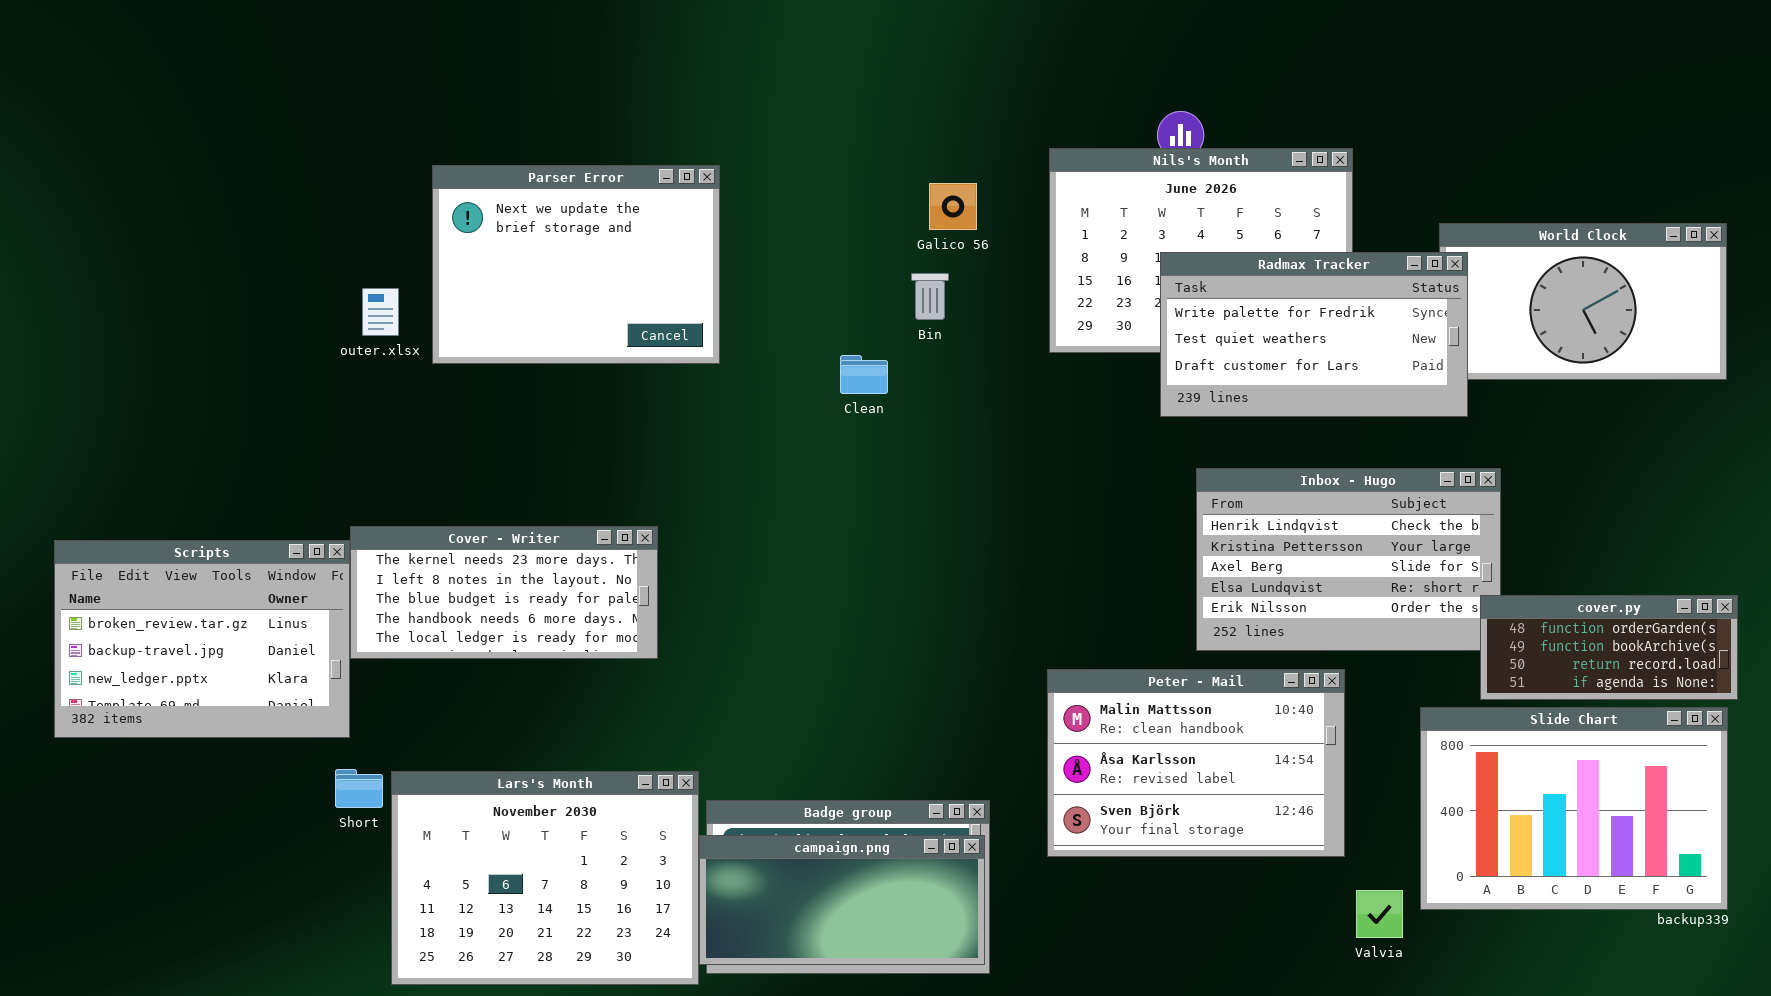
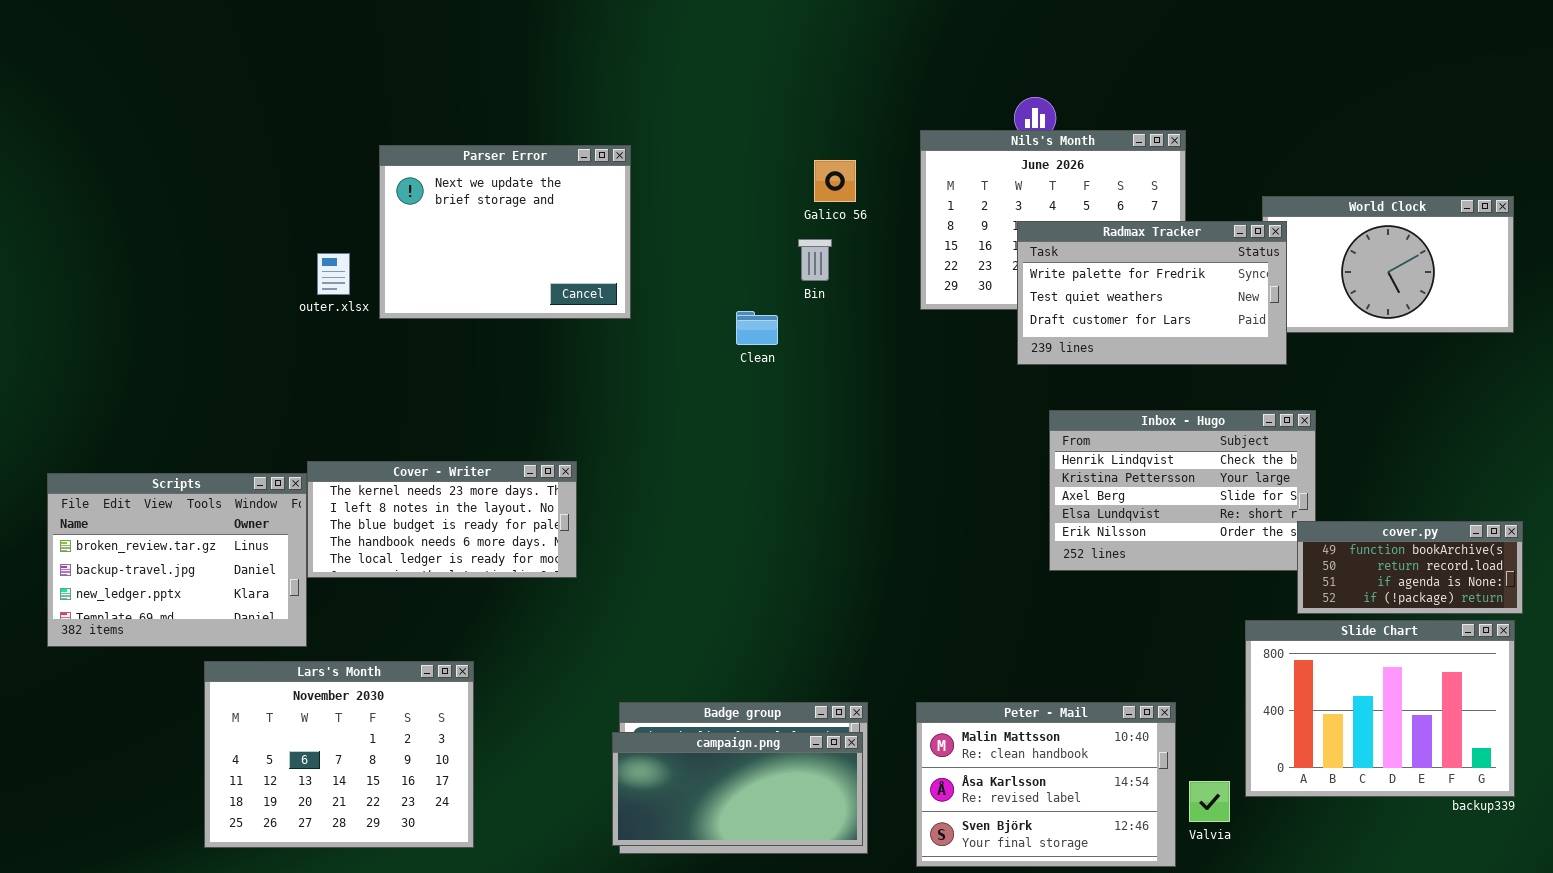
cover.py: [1480,595,1738,700] -> [1297,521,1523,614], scrolled down 1 row
Peter - Mail: [1047,669,1345,857] -> [916,702,1176,867], moved
Lars's Month: [391,771,699,985] -> [204,661,474,848], moved

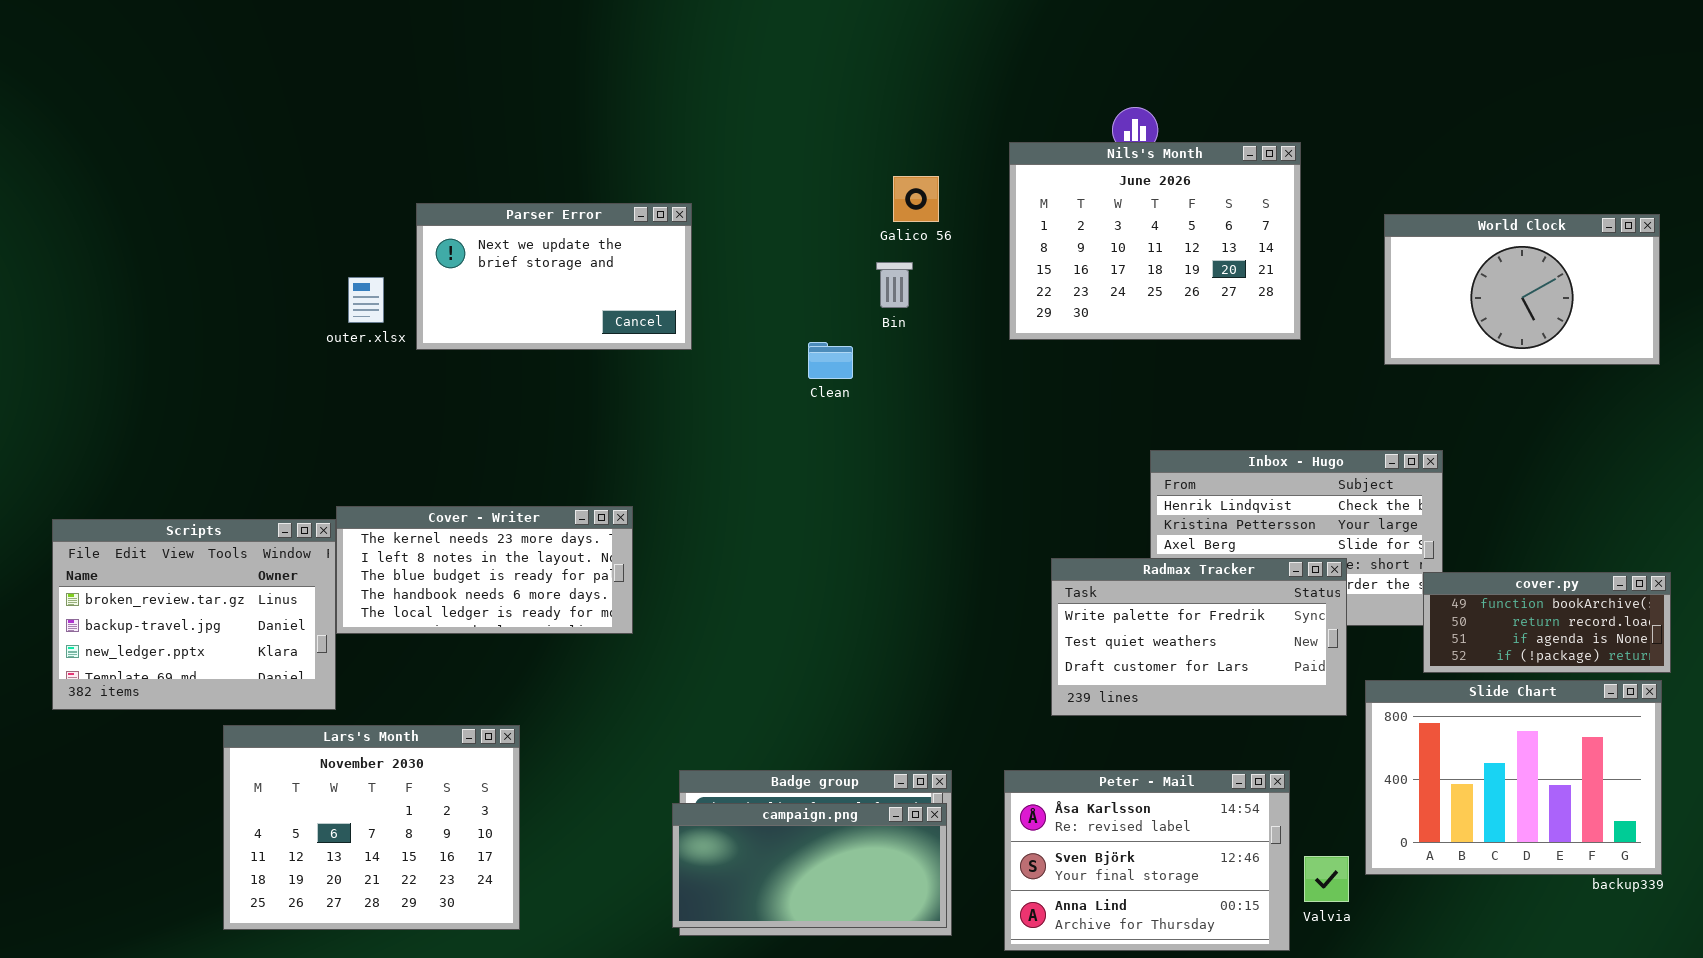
Parser Error: [379,145,631,319] -> [416,203,692,350], resized
Radmax Tracker: [1017,221,1287,365] -> [1051,558,1347,716], moved
Peter - Mail: [916,702,1176,867] -> [1004,770,1290,951], scrolled down 1 row

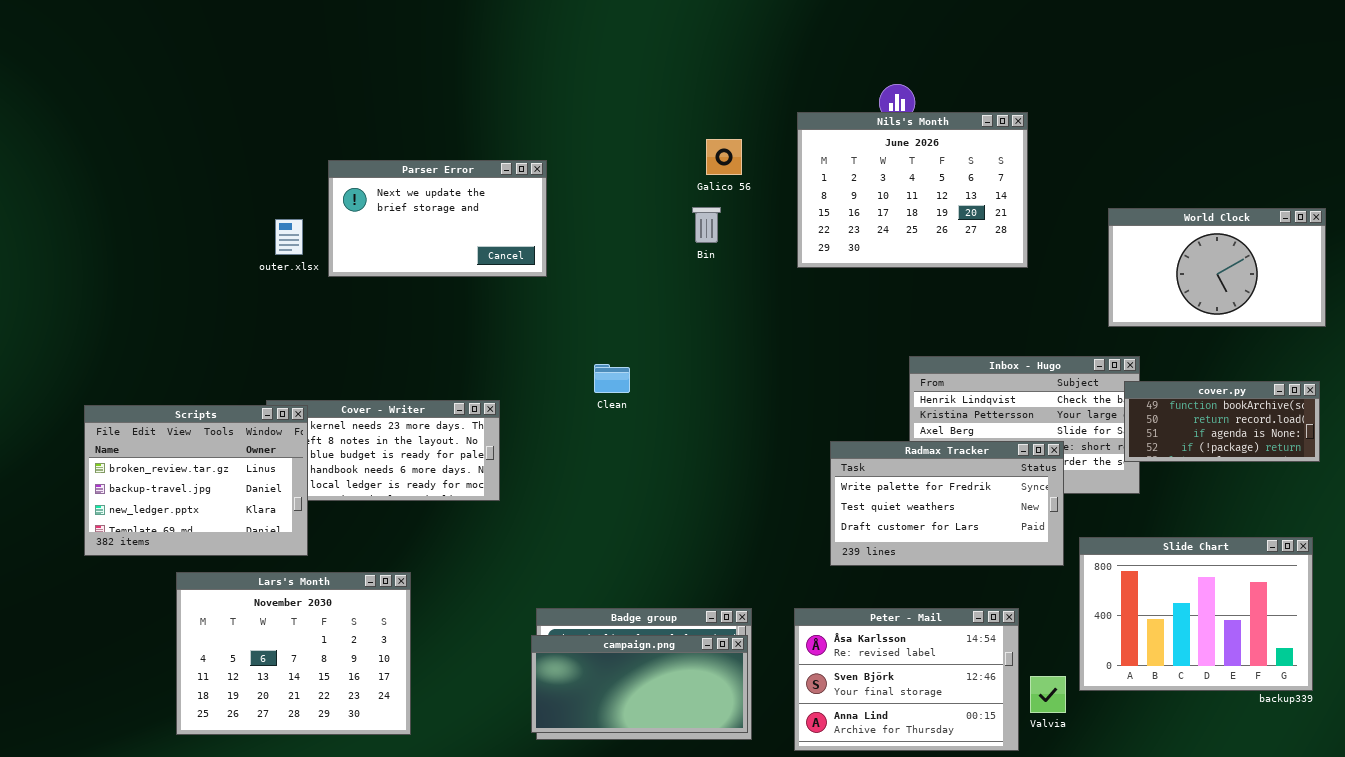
World Clock: [1384,214,1660,365] -> [1108,208,1326,327], moved
Clean: [808,342,853,379] -> [594,364,630,393], moved
Scripts: [52,519,336,710] -> [84,405,308,556], moved
cover.py: [1423,572,1671,673] -> [1124,381,1320,462], moved

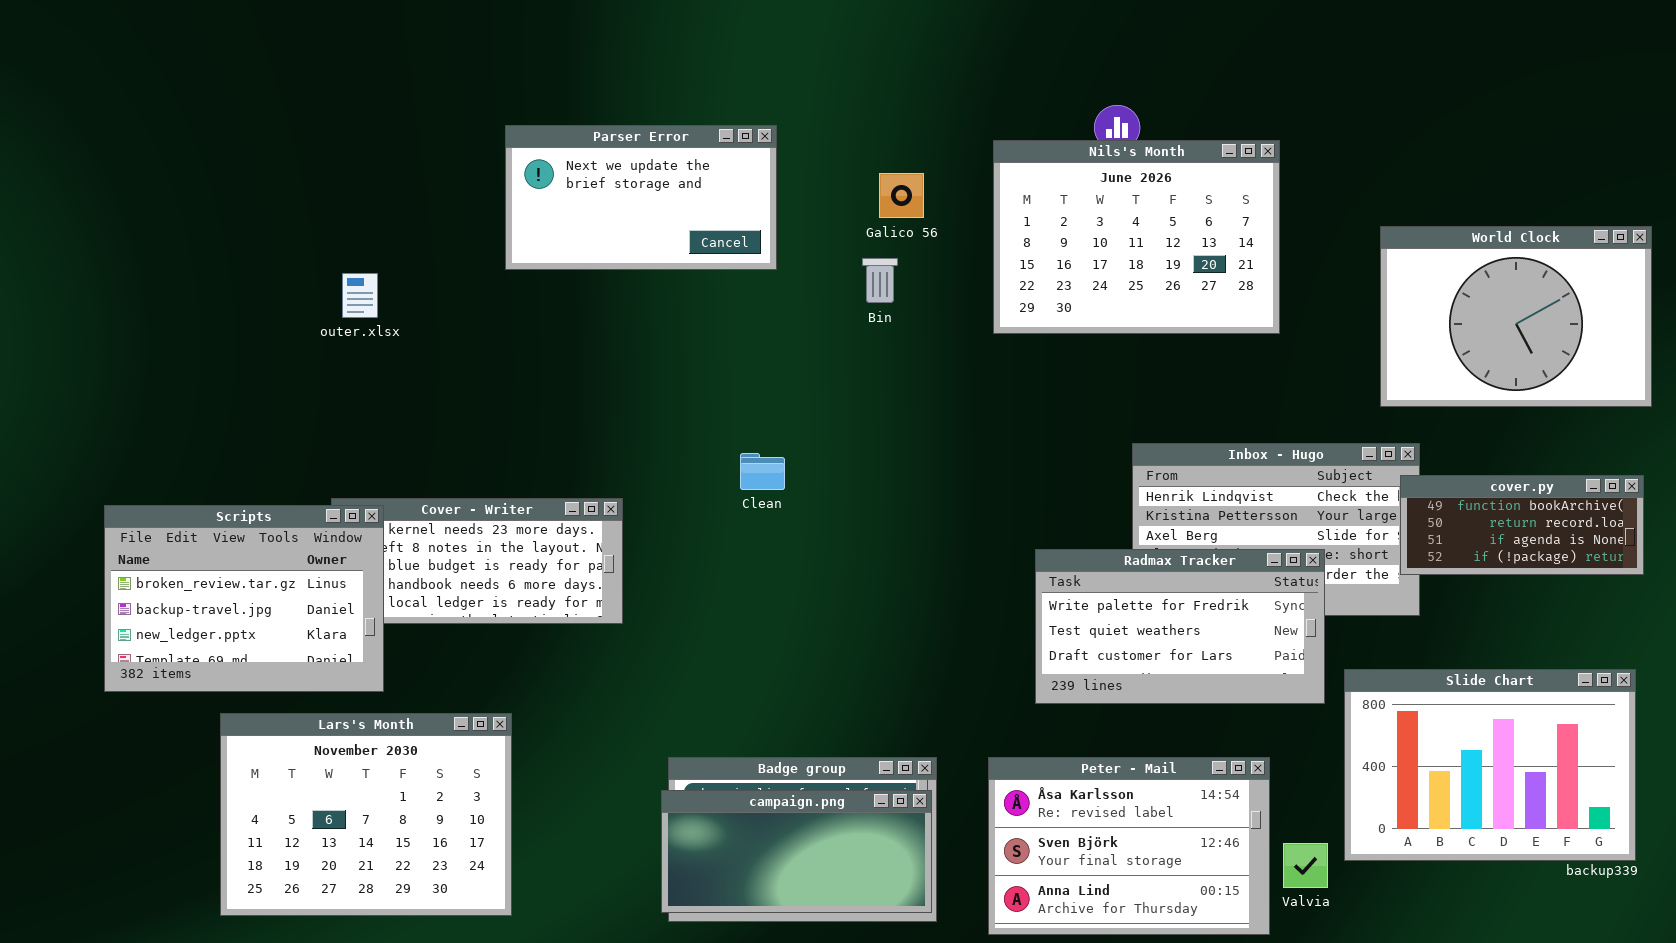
Parser Error: [328,160,547,277] -> [505,125,777,270], moved
World Clock: [1108,208,1326,327] -> [1380,226,1652,407], resized

